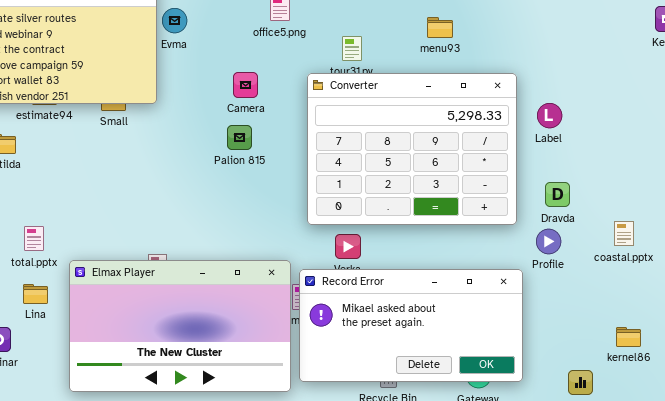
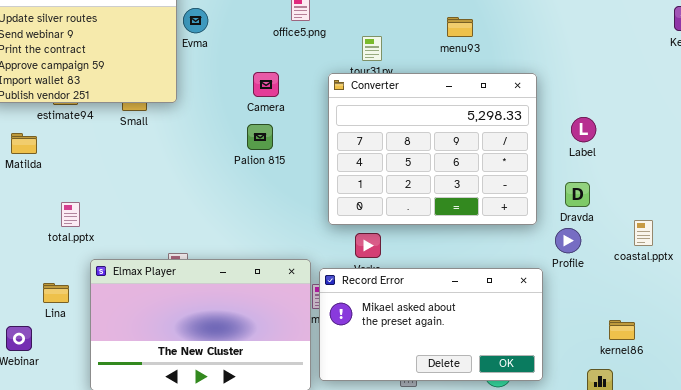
Label: [537,103,562,128] -> [571,117,596,142], moved
total.pptx: [24,226,44,251] -> [61,202,80,227], moved
kernel86: [616,327,641,347] -> [609,320,635,340], moved

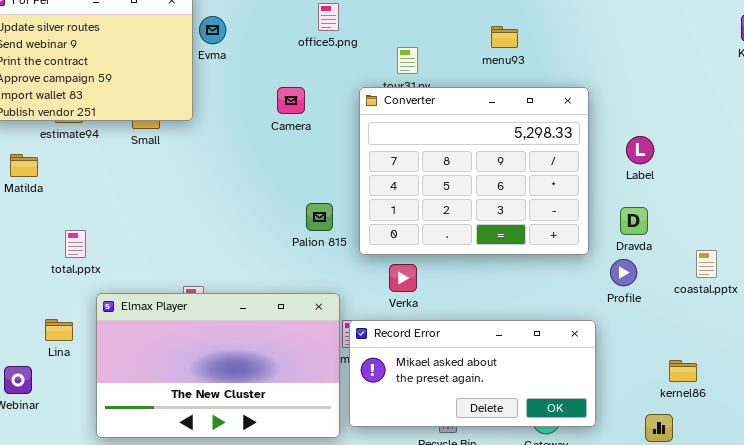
Palion 815: [247,124,273,150] -> [306,203,333,231], moved
Record Error: [319,268,543,381] -> [349,320,596,427], resized

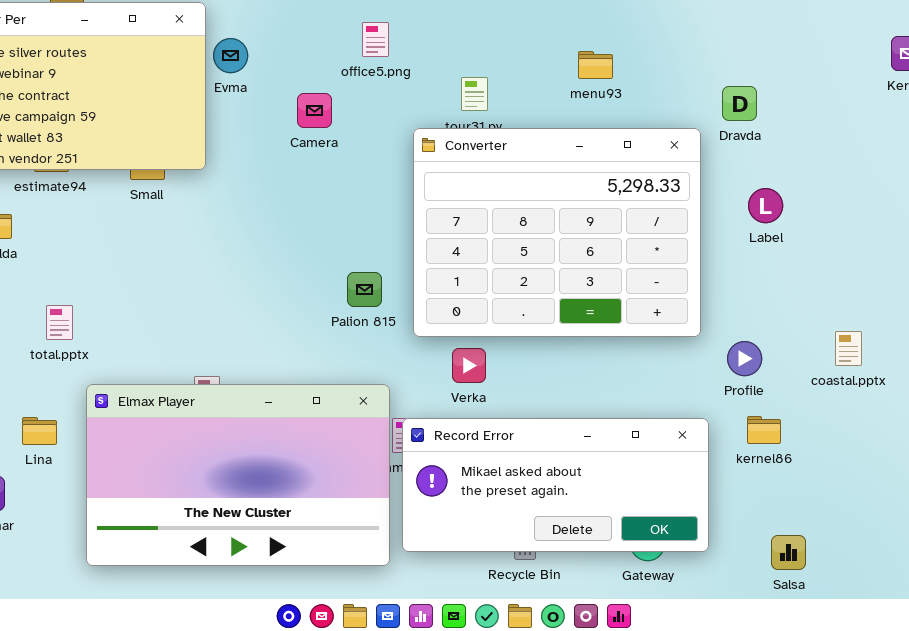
Camera: [277,87,305,114] -> [297,93,332,128], moved
Dravda: [620,207,648,235] -> [722,86,757,121], moved
kernel86: [669,360,697,382] -> [747,416,781,444], moved

